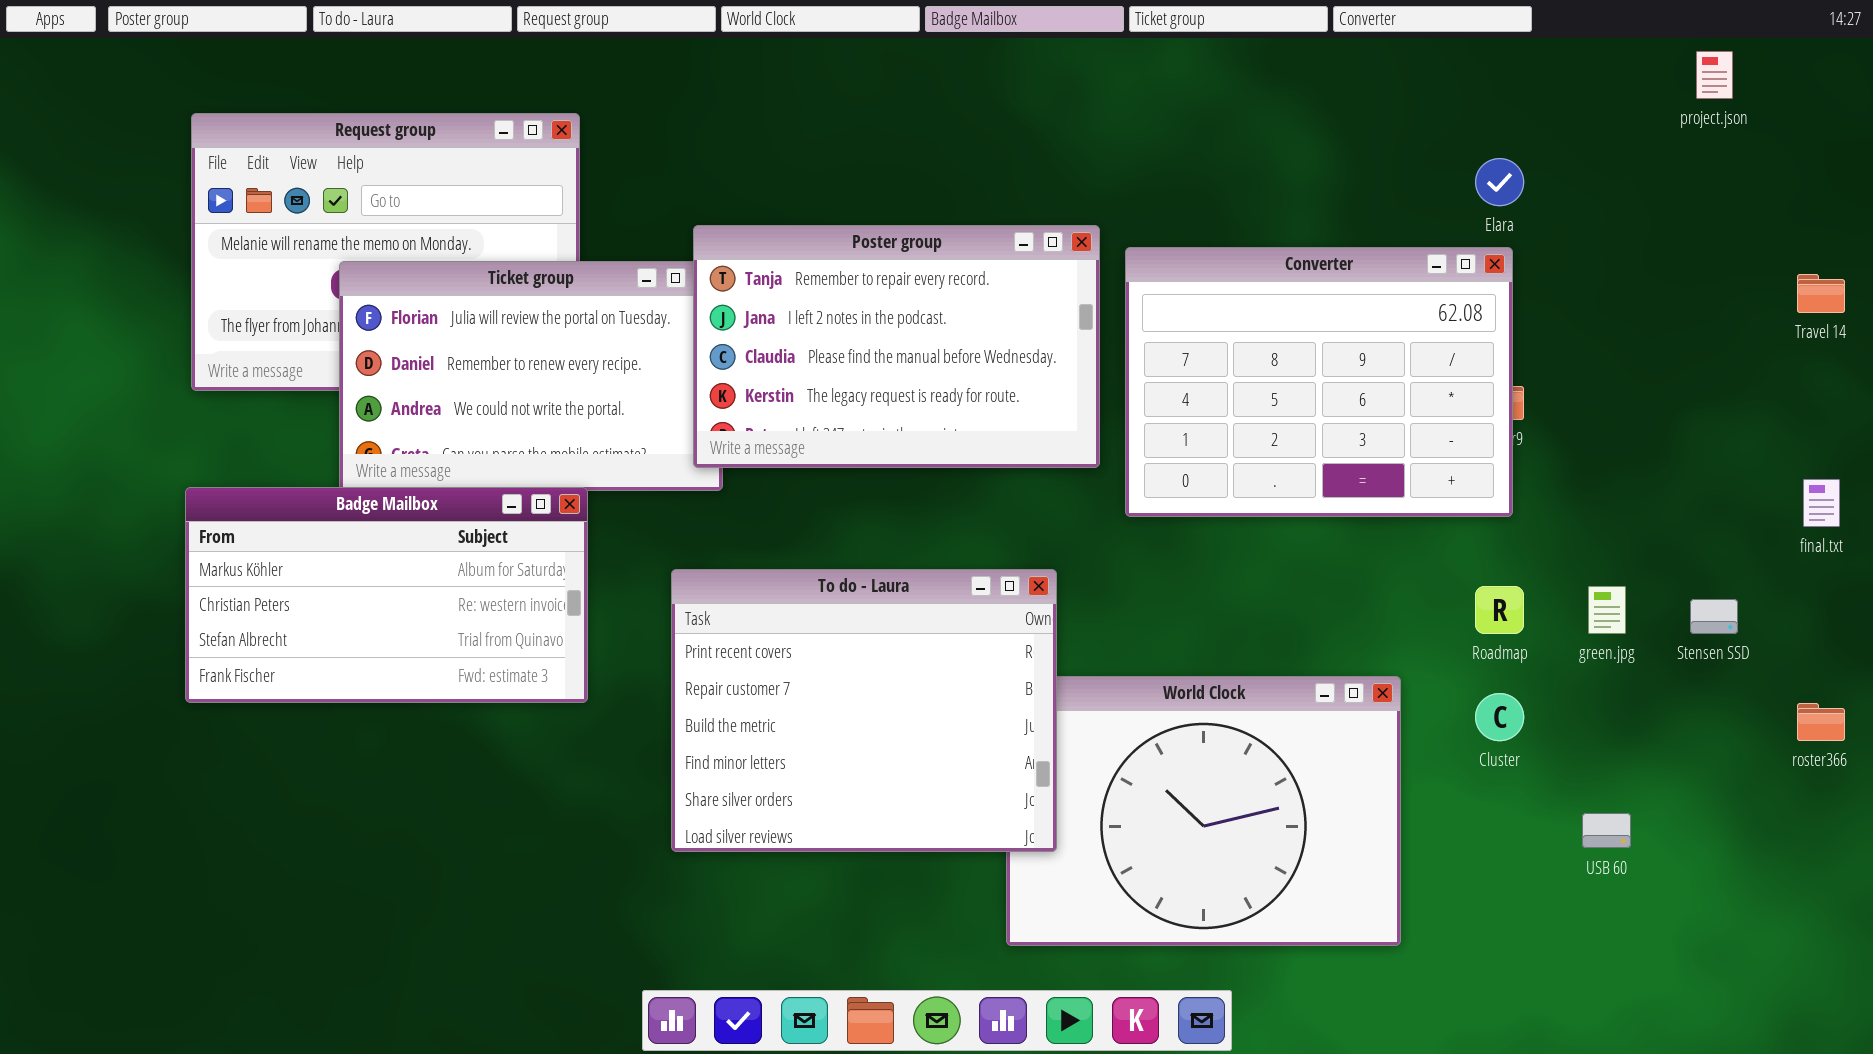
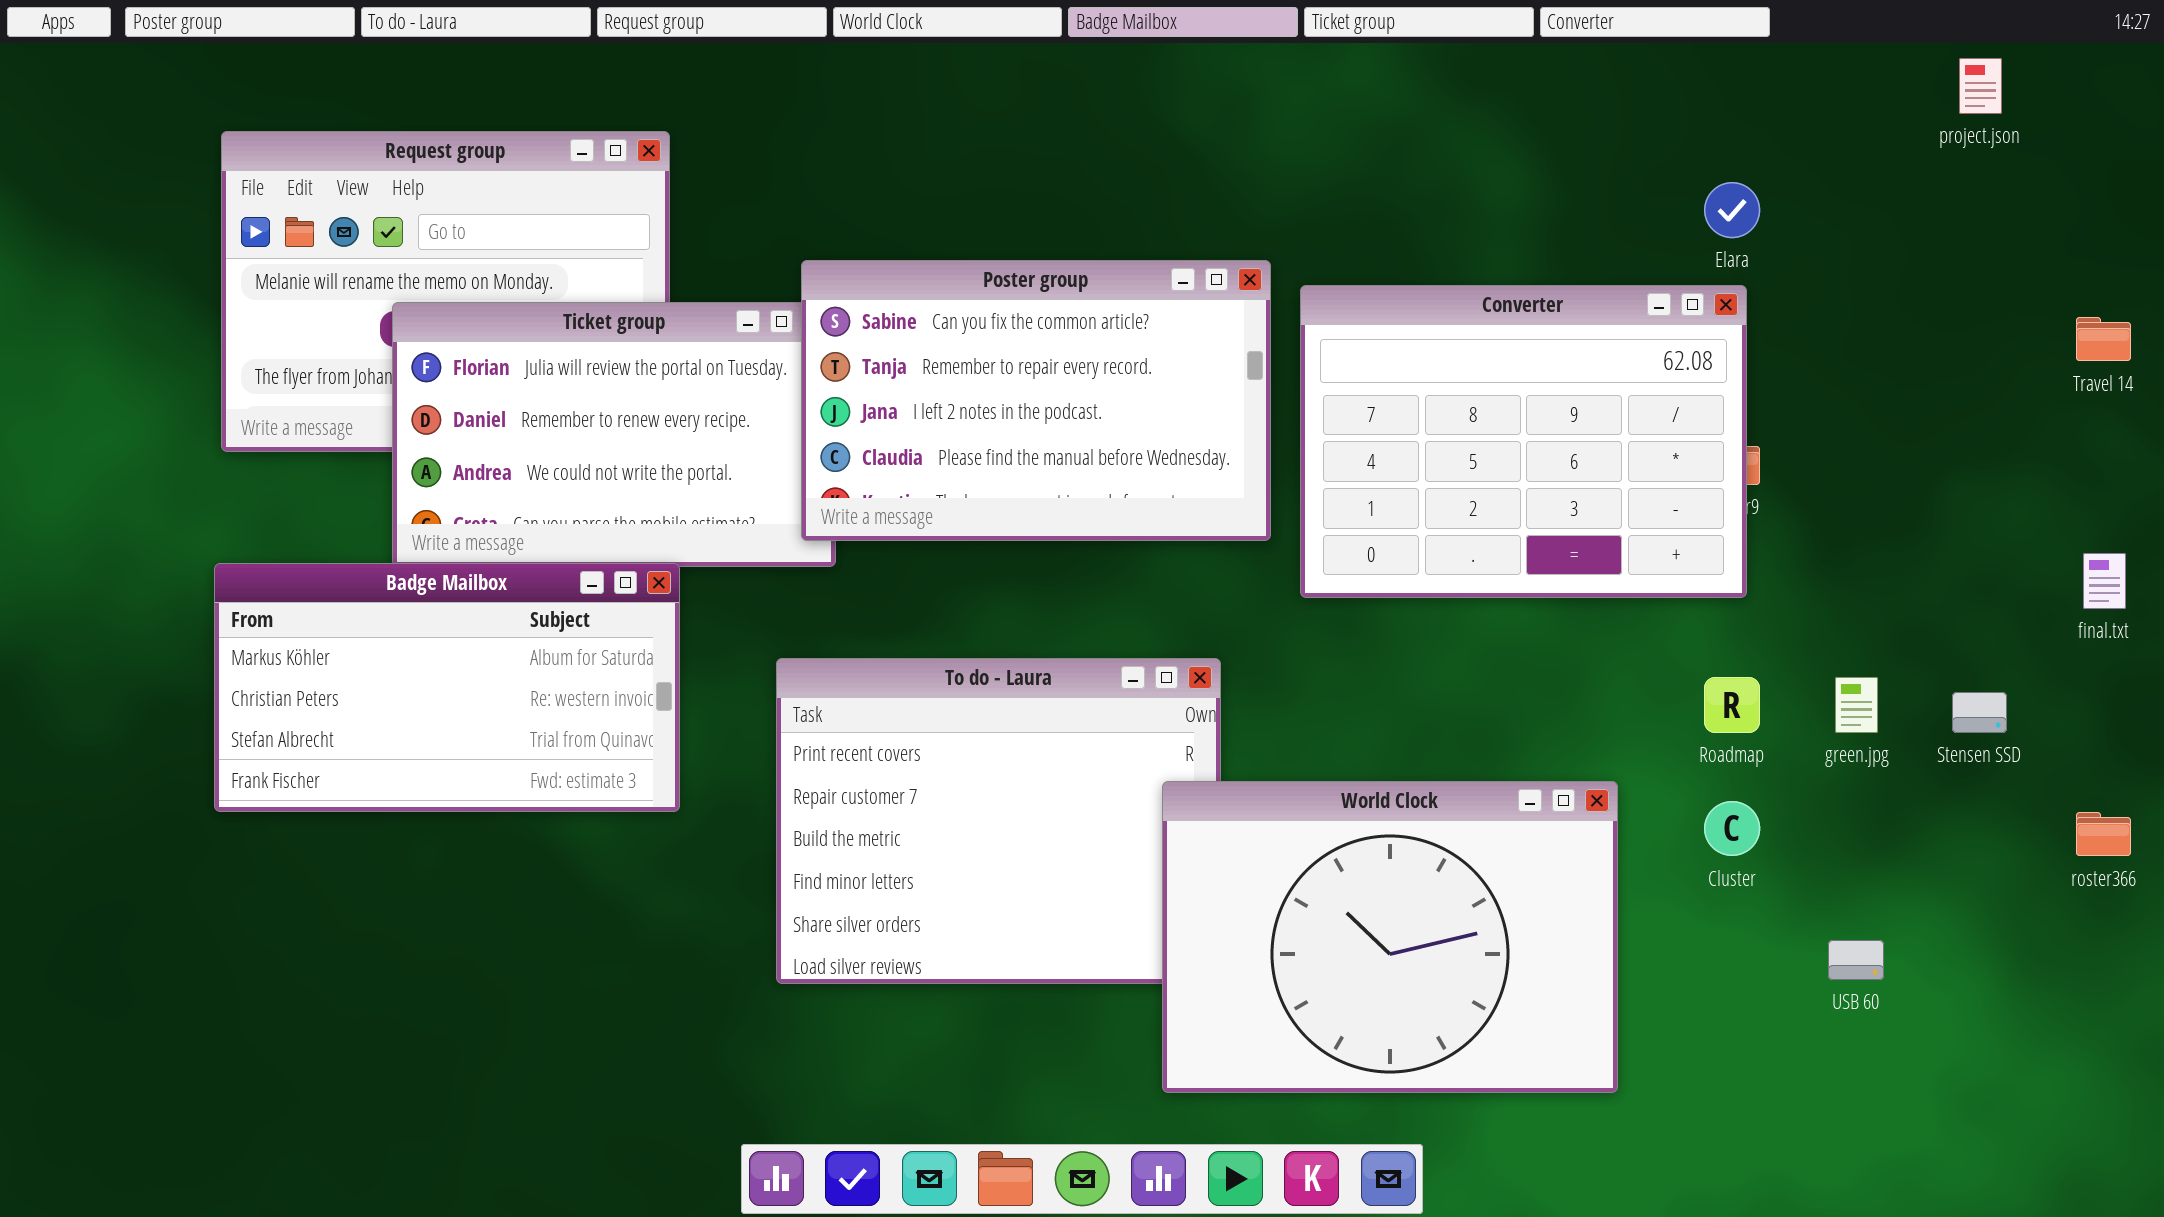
Poster group: [693,225,1100,468] -> [801,260,1271,541], scrolled up 1 row
World Clock: [1006,676,1401,946] -> [1162,781,1618,1093], raised

